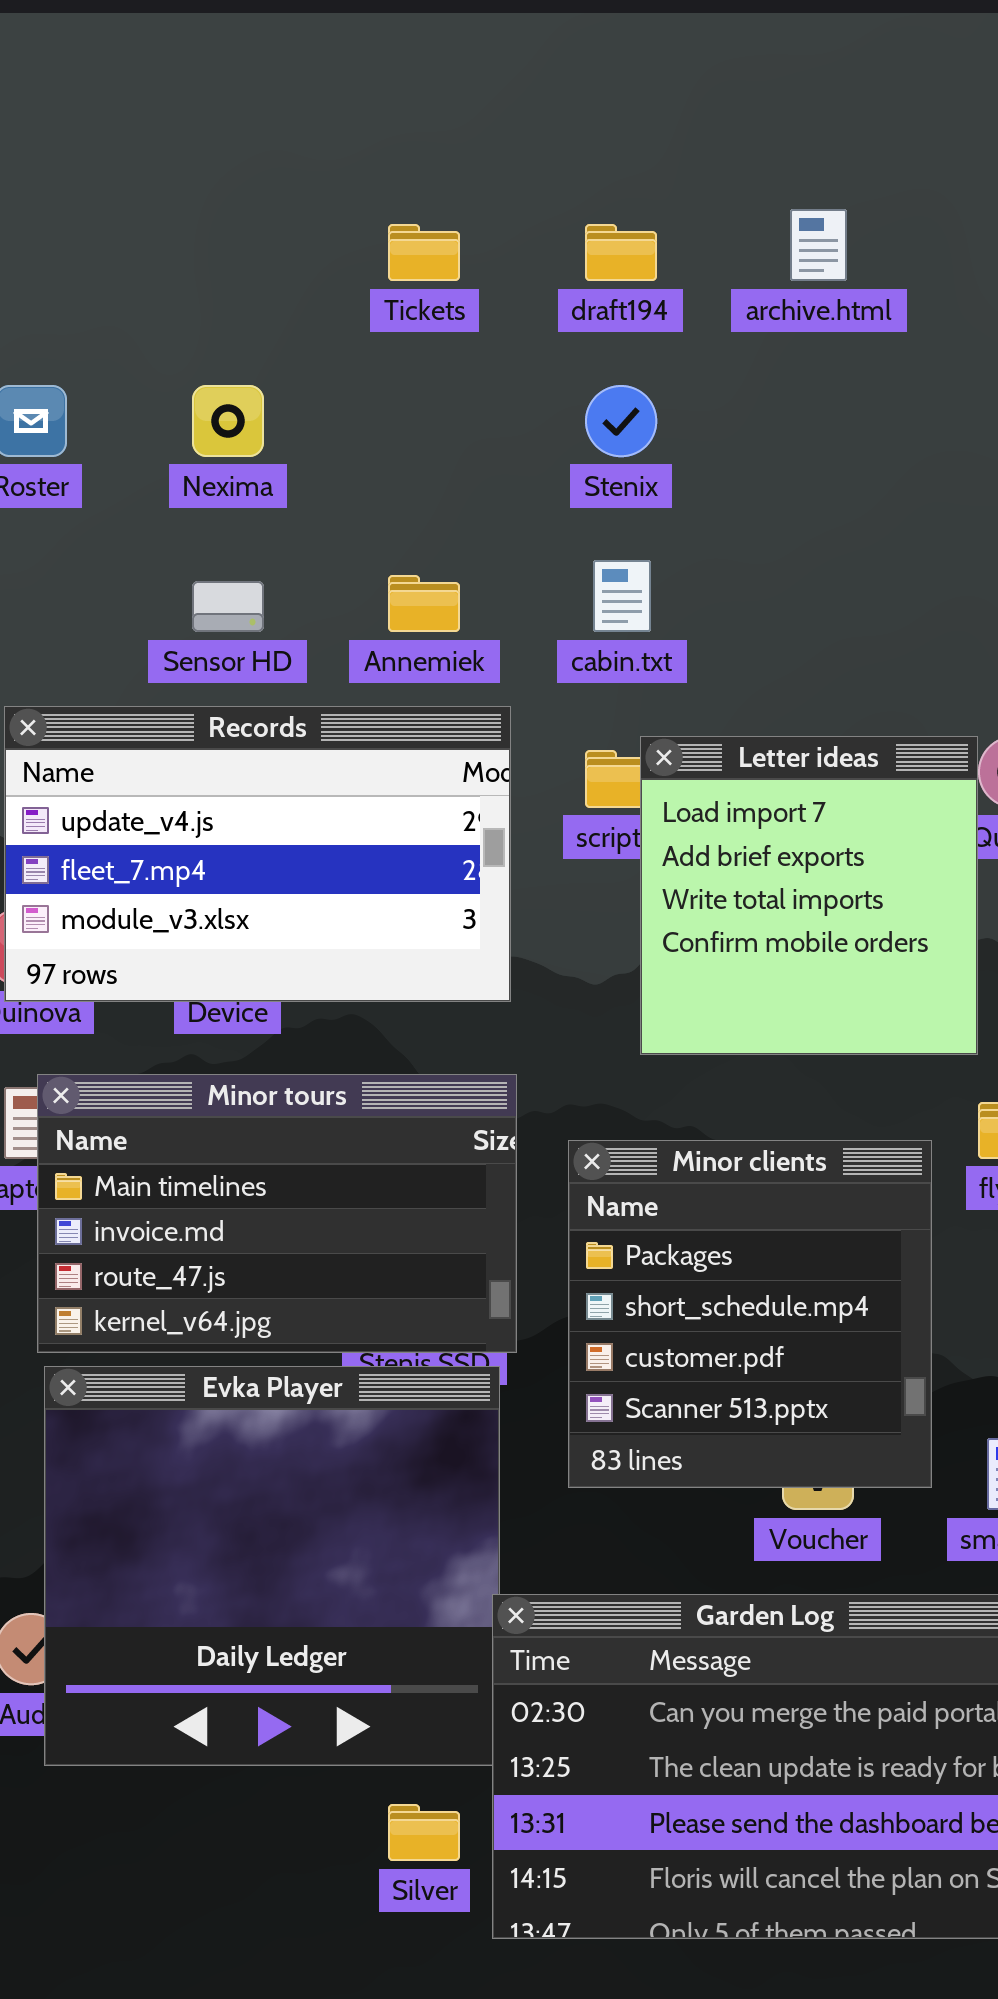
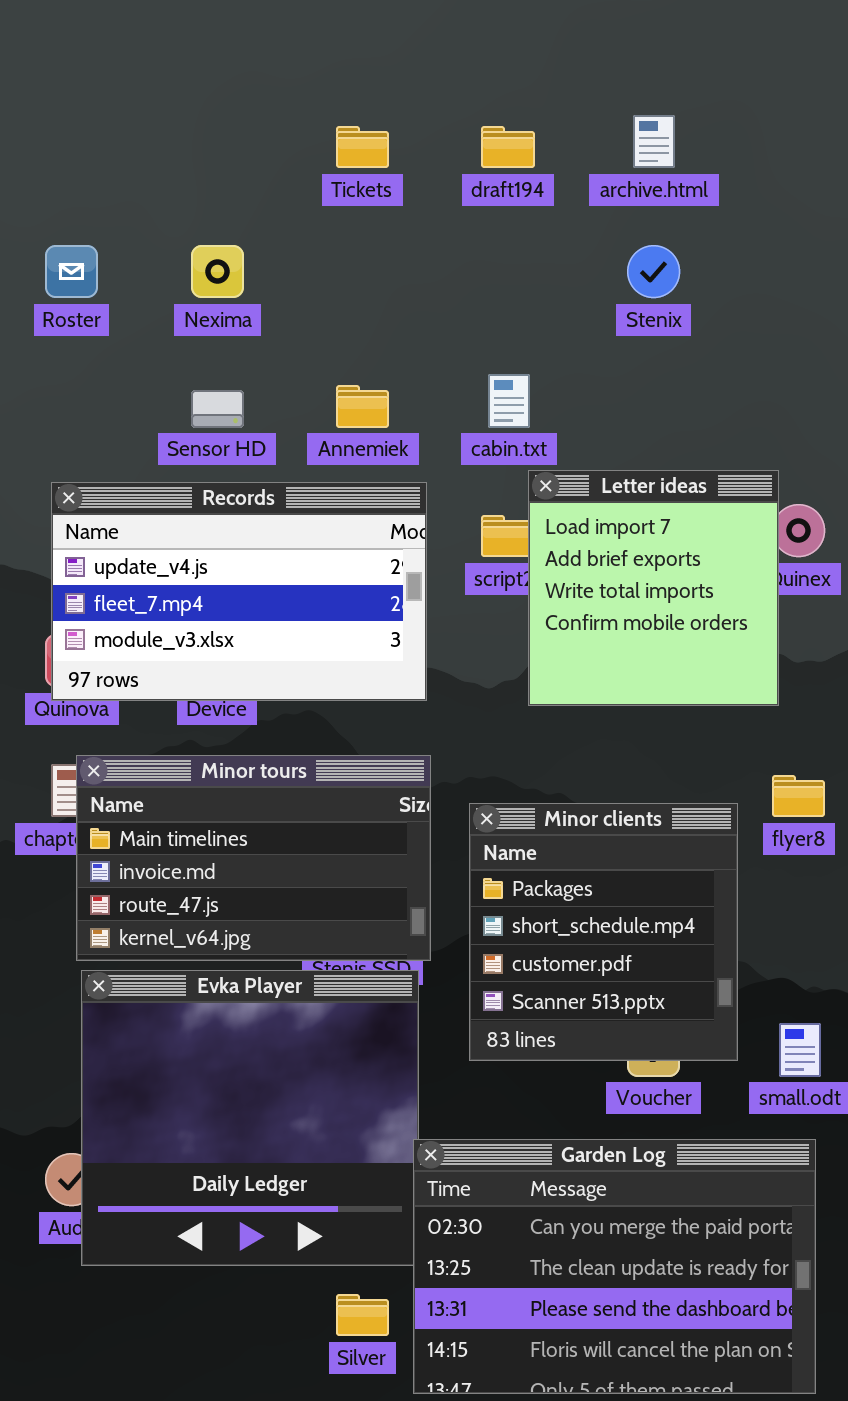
Stenix: [585,385,657,457] -> [627,245,680,298], moved
Letter ideas: [640,736,978,1055] -> [528,470,779,706], moved

